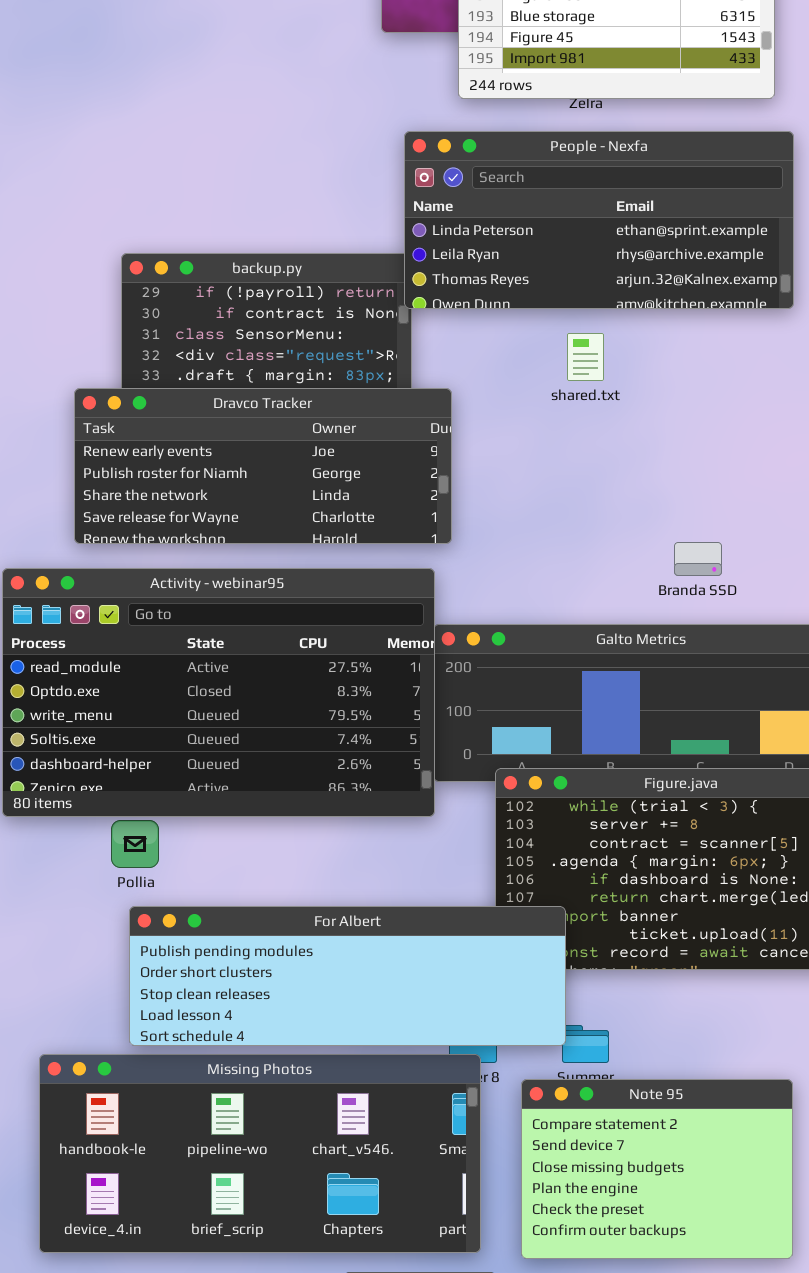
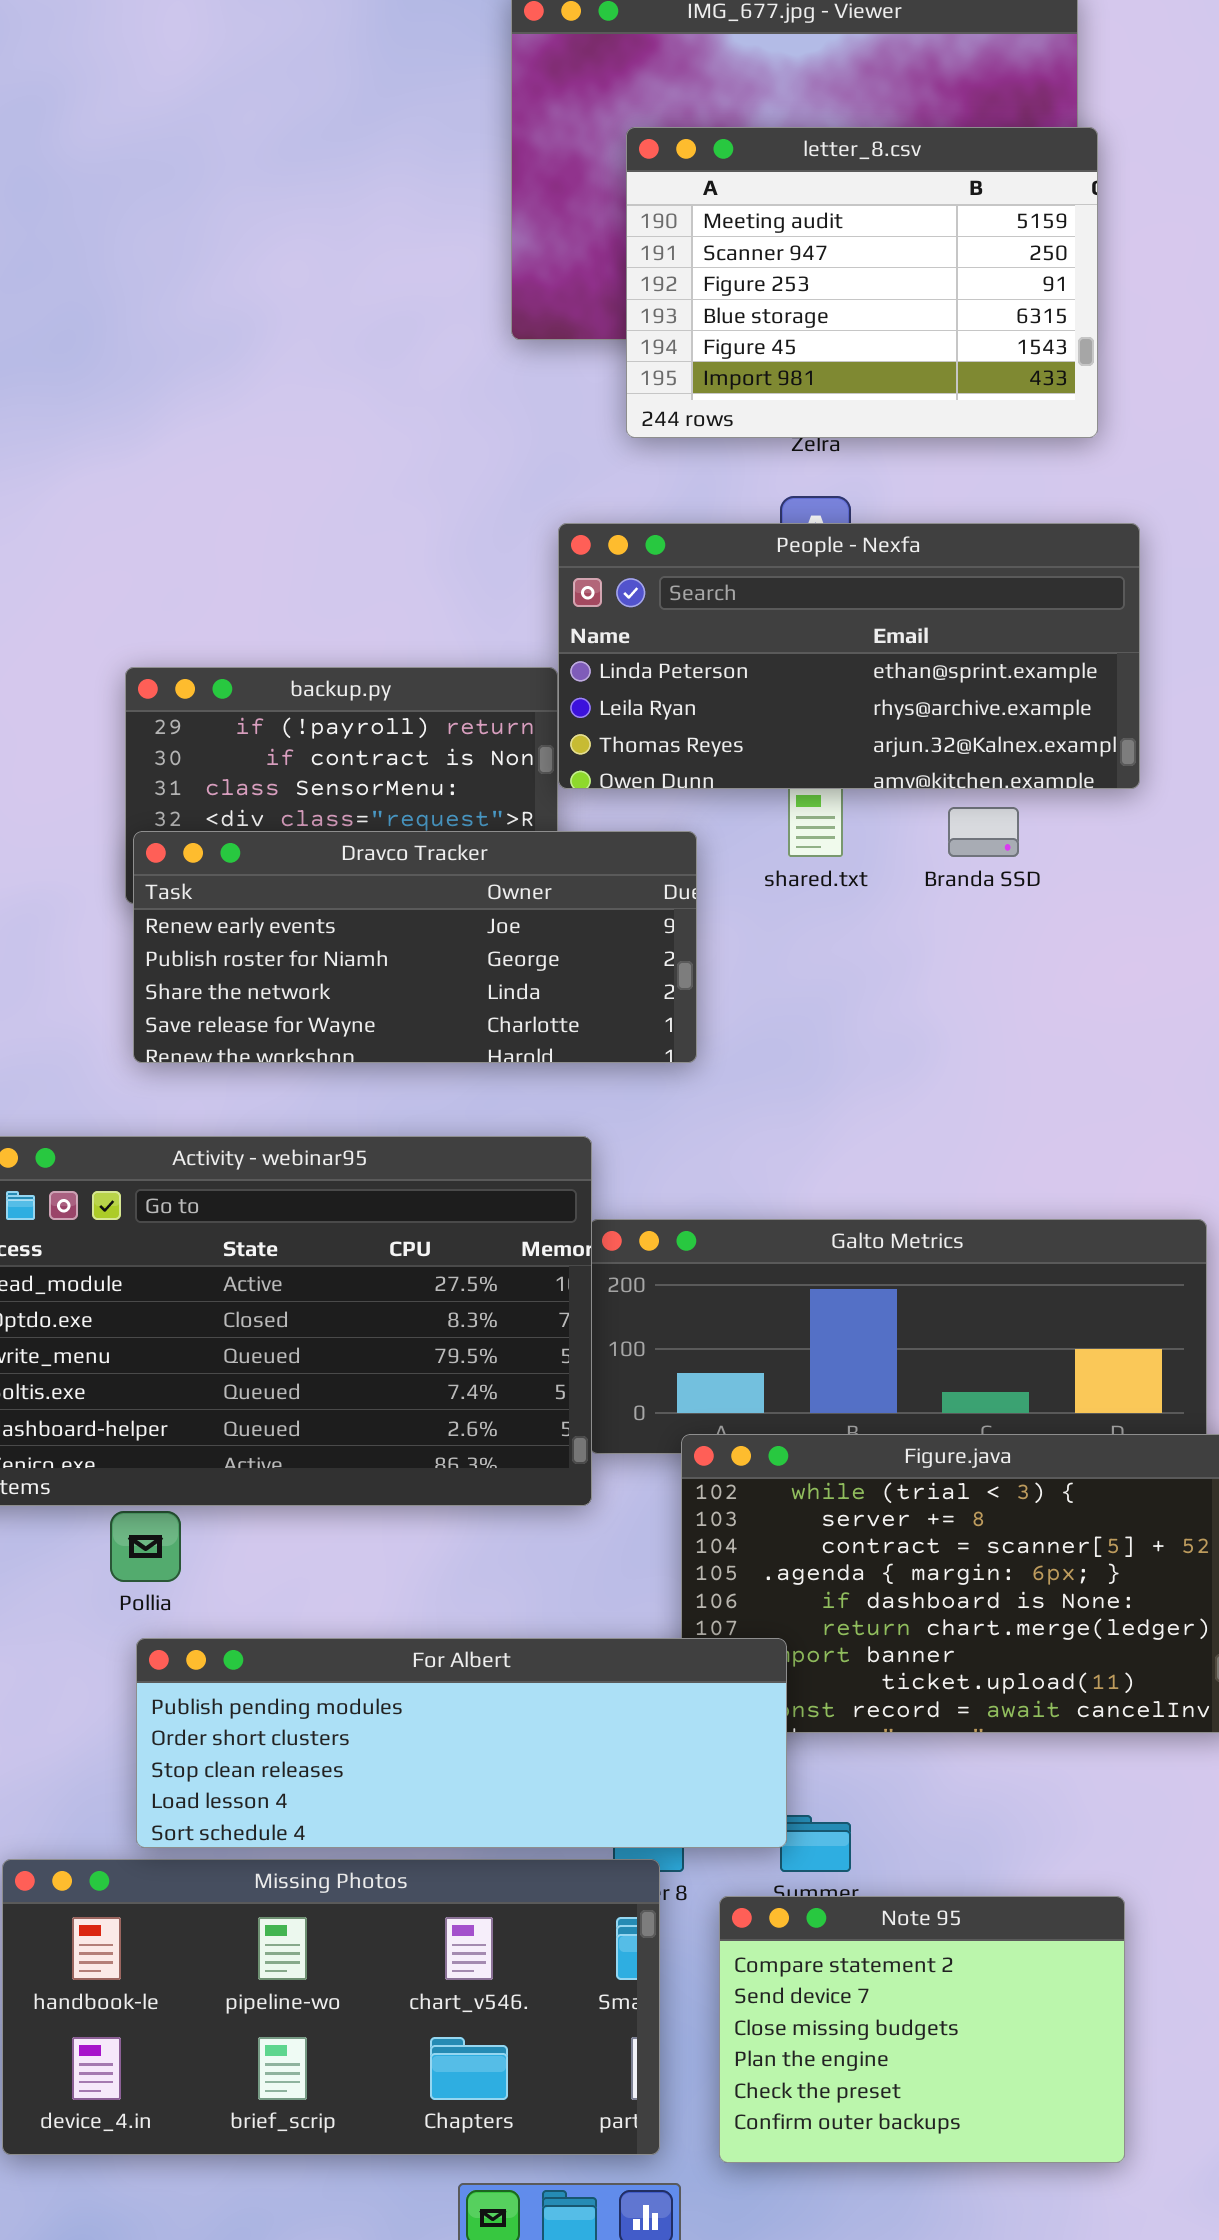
People - Nexfa: [404,131,794,309] -> [558,523,1140,789], moved
Dravco Tracker: [74,388,452,544] -> [133,831,697,1063], moved
Branda SSD: [674,542,722,576] -> [948,807,1019,857], moved

